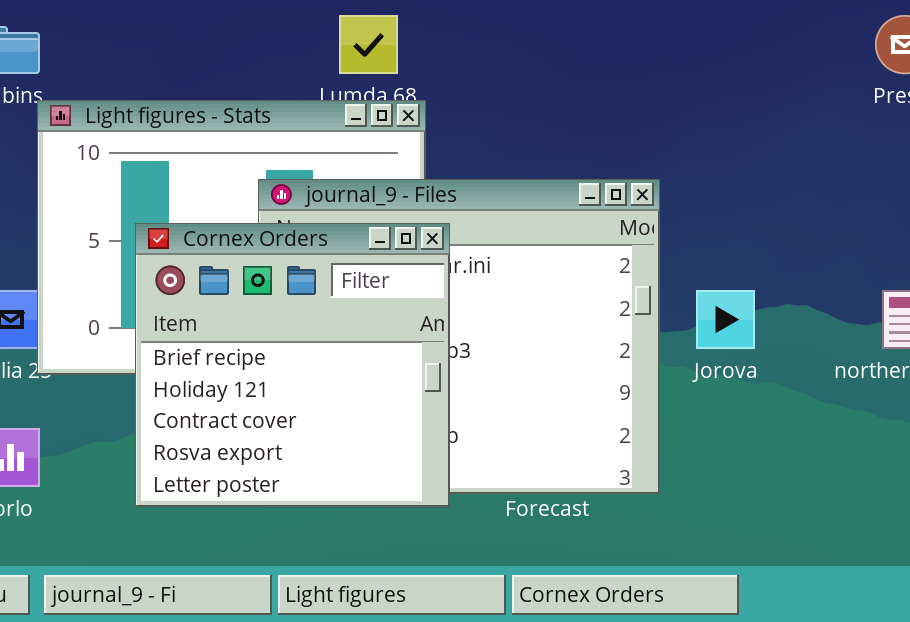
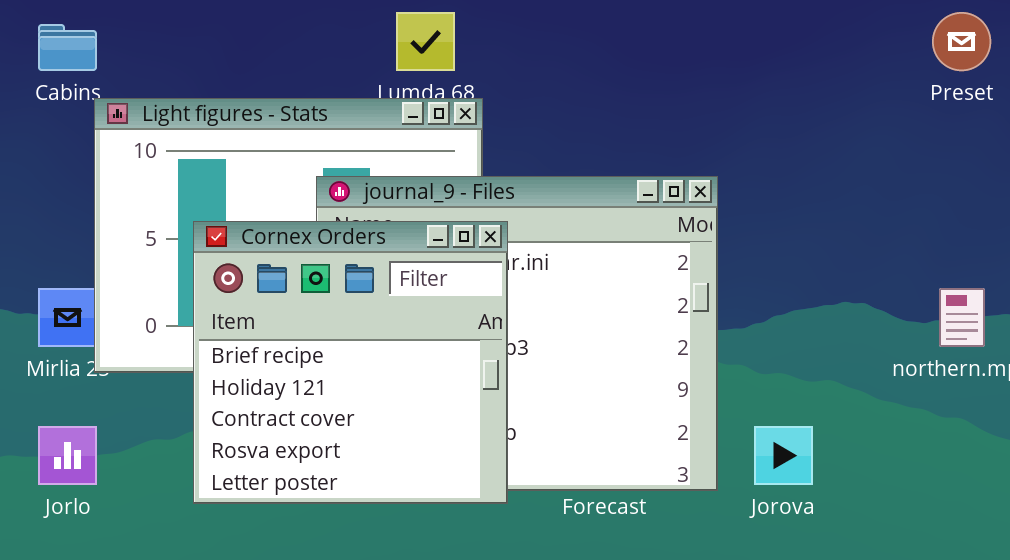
Jorova: [696,290,755,349] -> [754,426,813,485], moved

